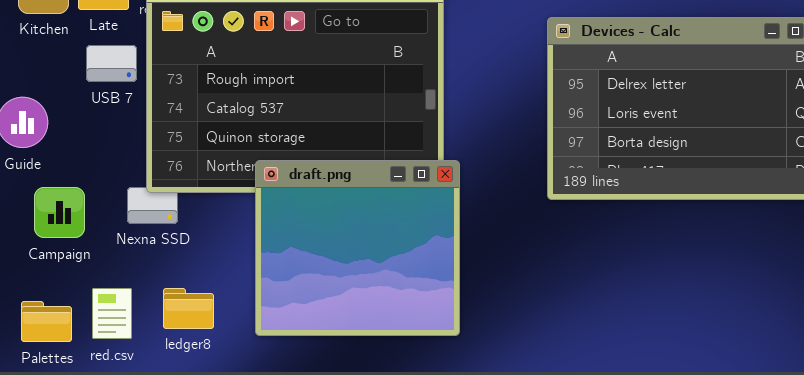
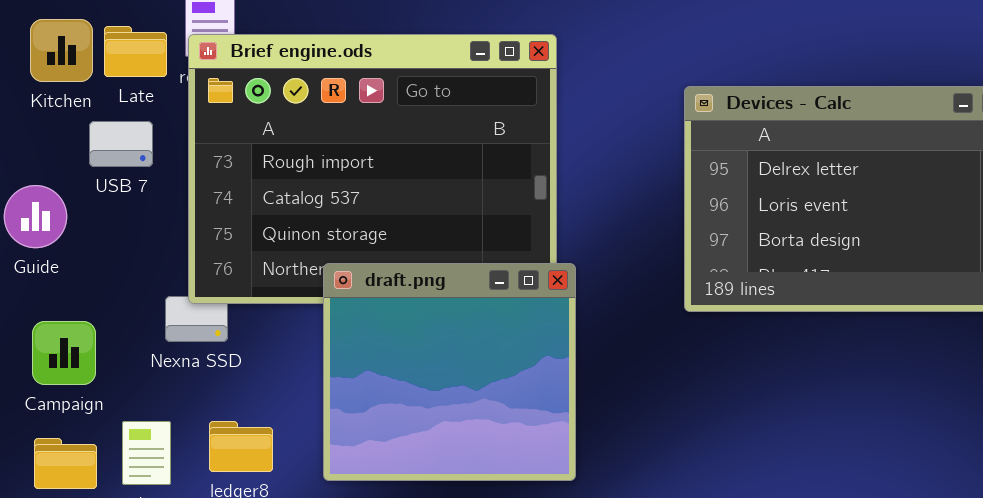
USB 7: [86,45,137,82] -> [89,121,153,167], moved
Campaign: [34,187,85,238] -> [32,321,96,385], moved

